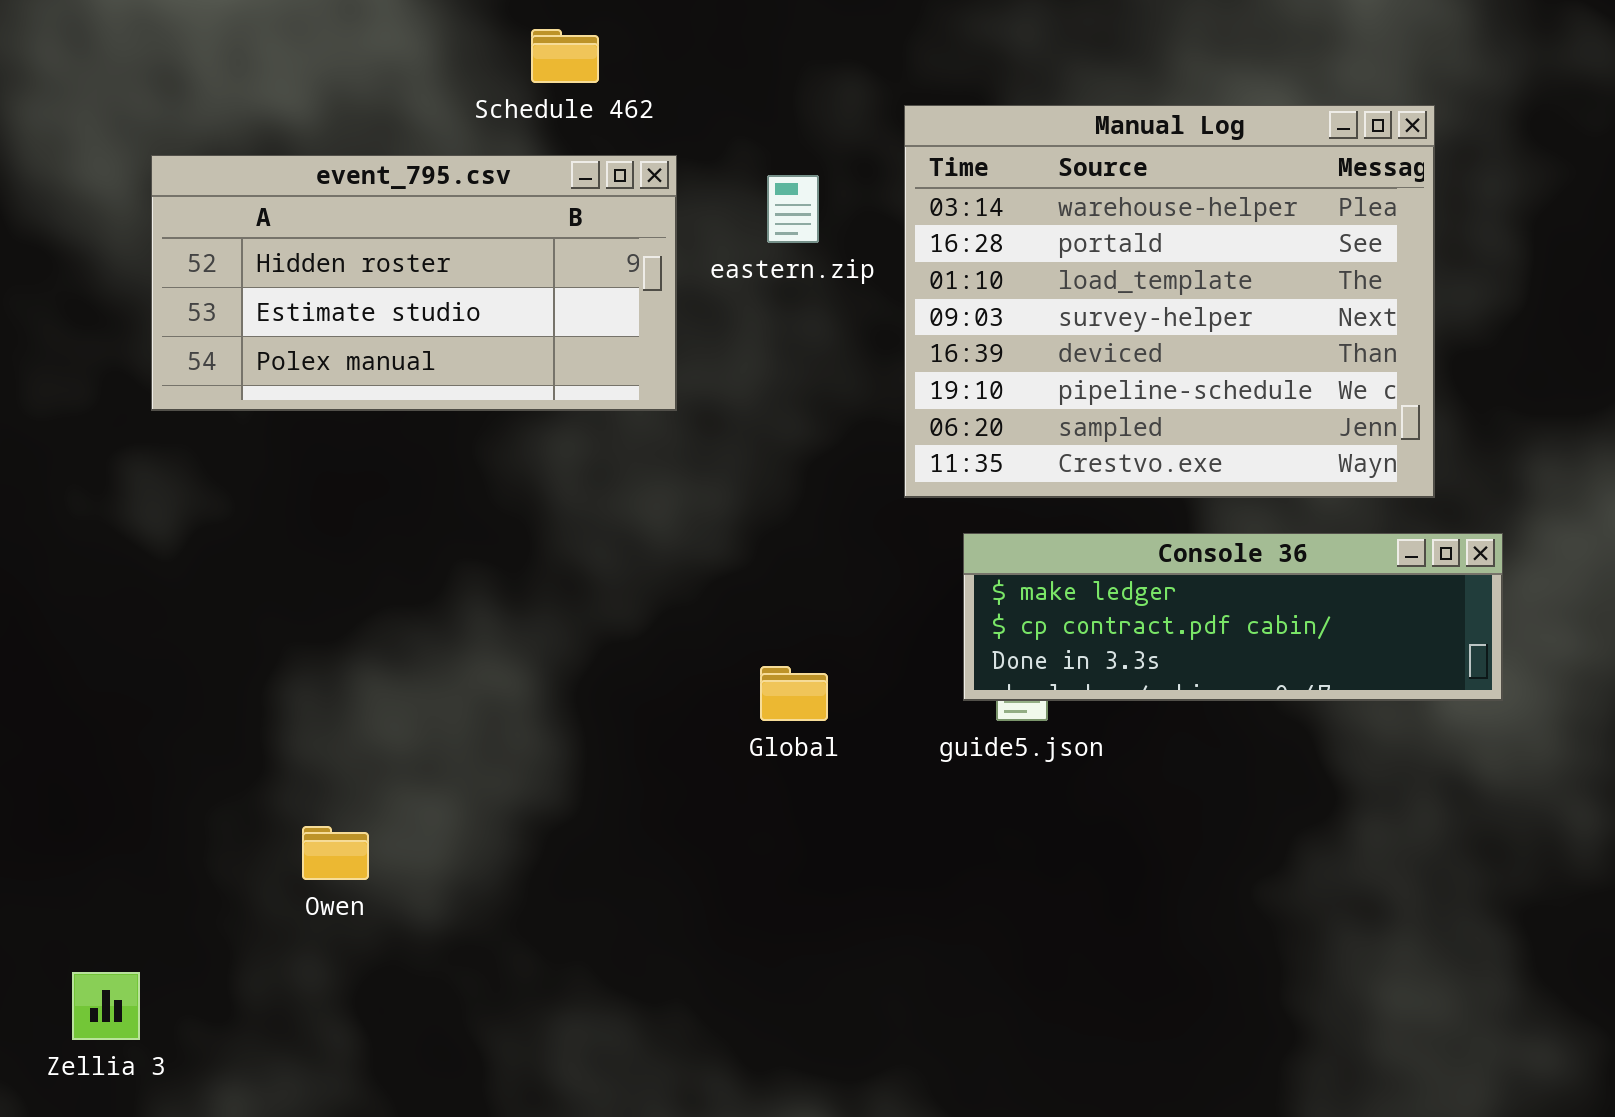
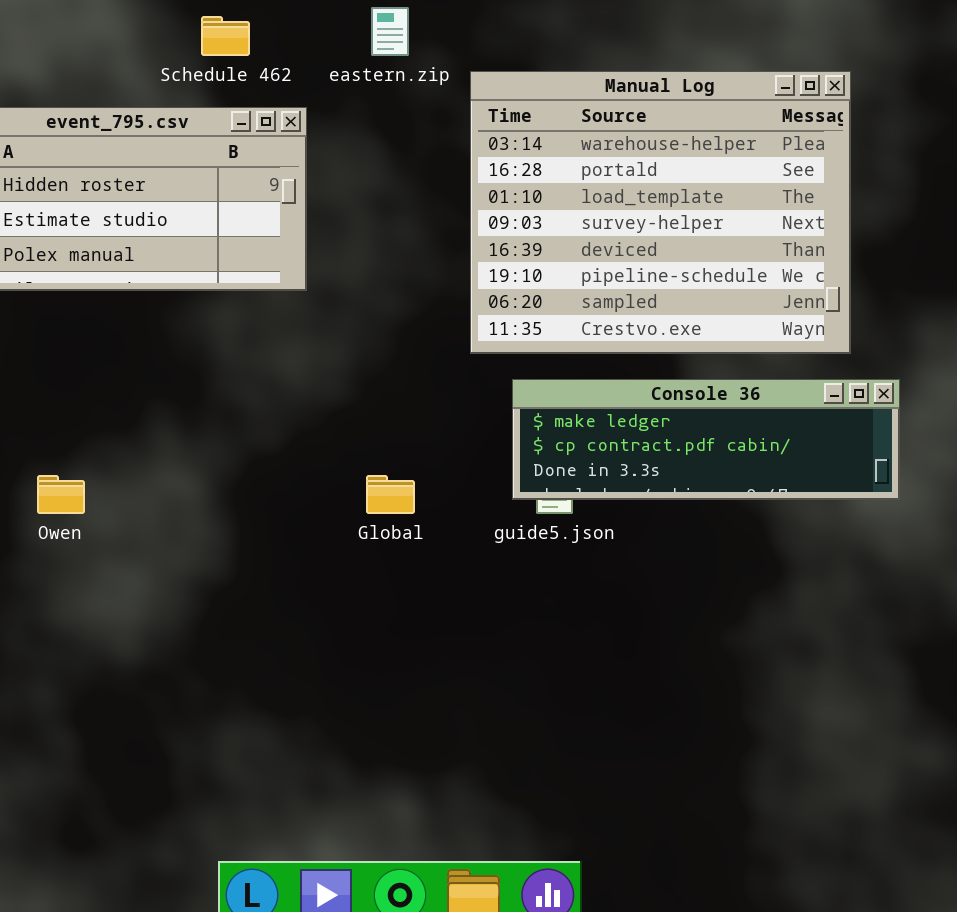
eastern.zip: [767,175,819,243] -> [371,7,409,56], moved
Owen: [302,826,369,880] -> [37,475,85,514], moved

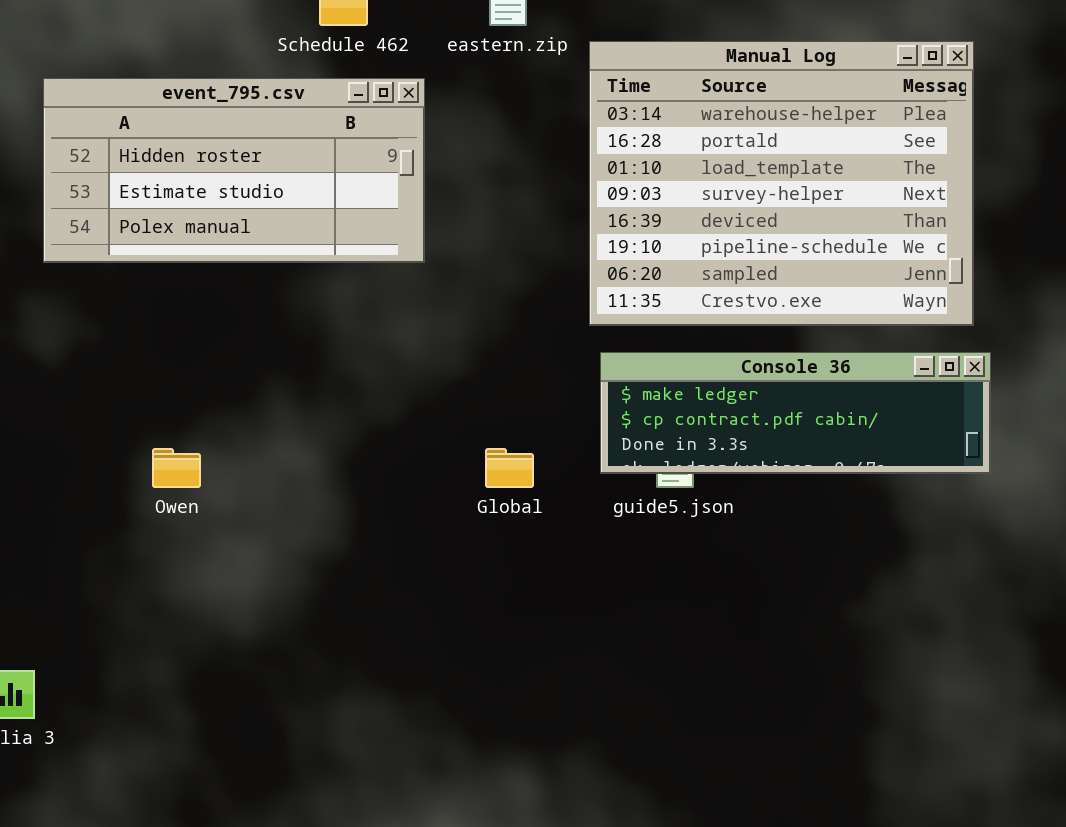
Console 36: [512,379,900,500] -> [600,352,991,474], moved

